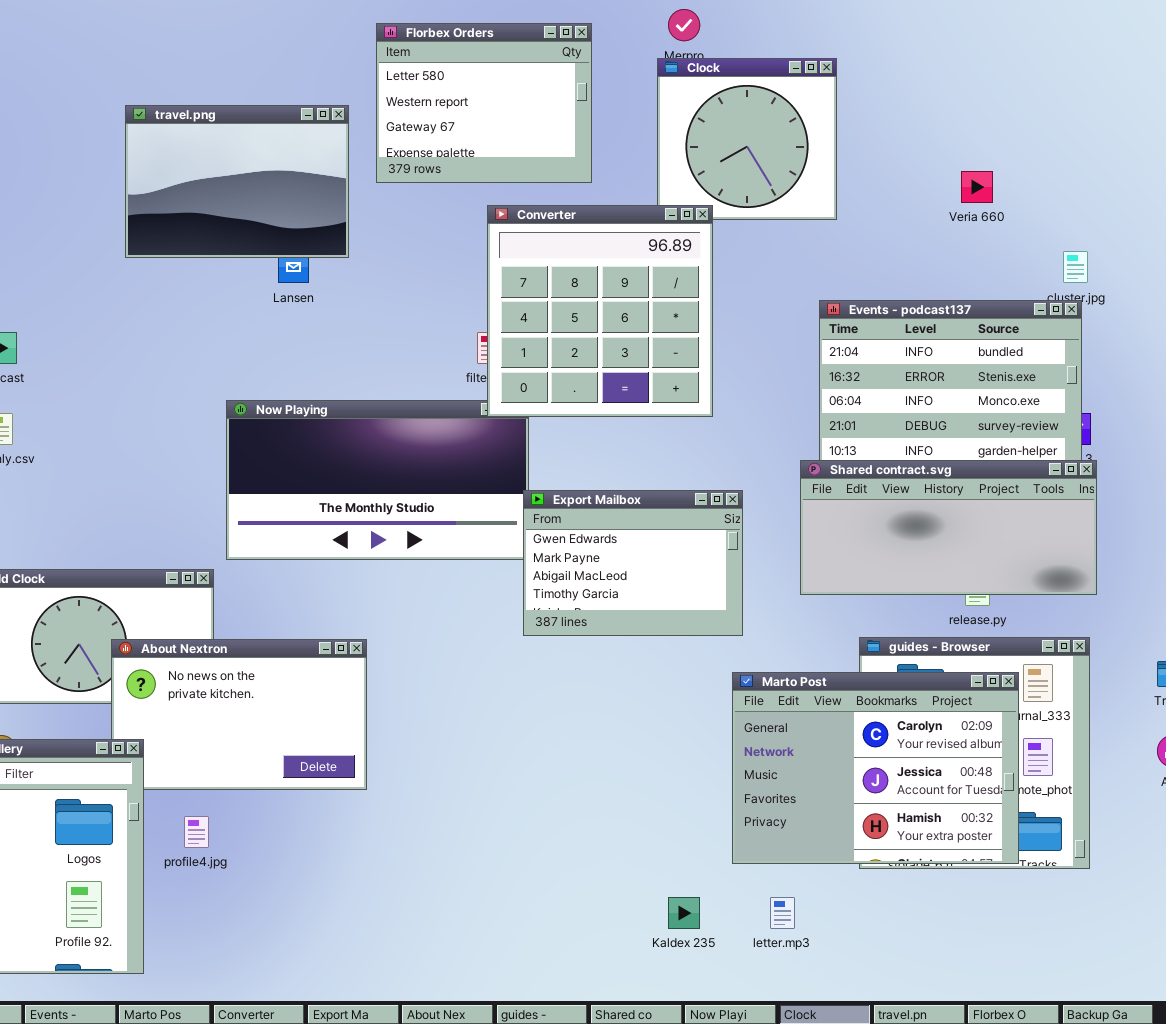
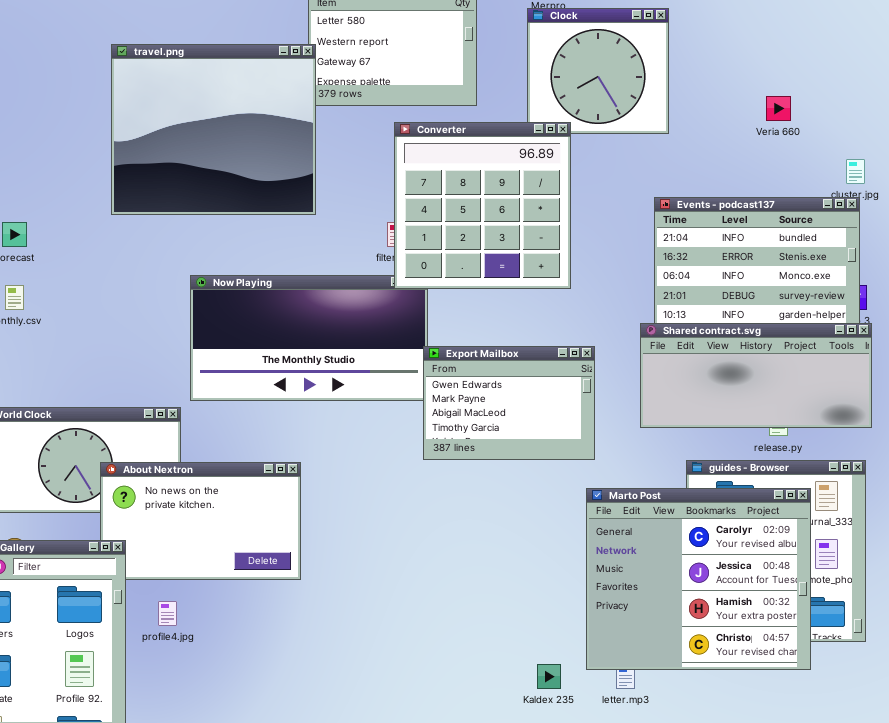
travel.png: [125,105,349,258] -> [111,44,316,215], resized
Marto Post: [732,672,1019,864] -> [586,488,811,670], resized

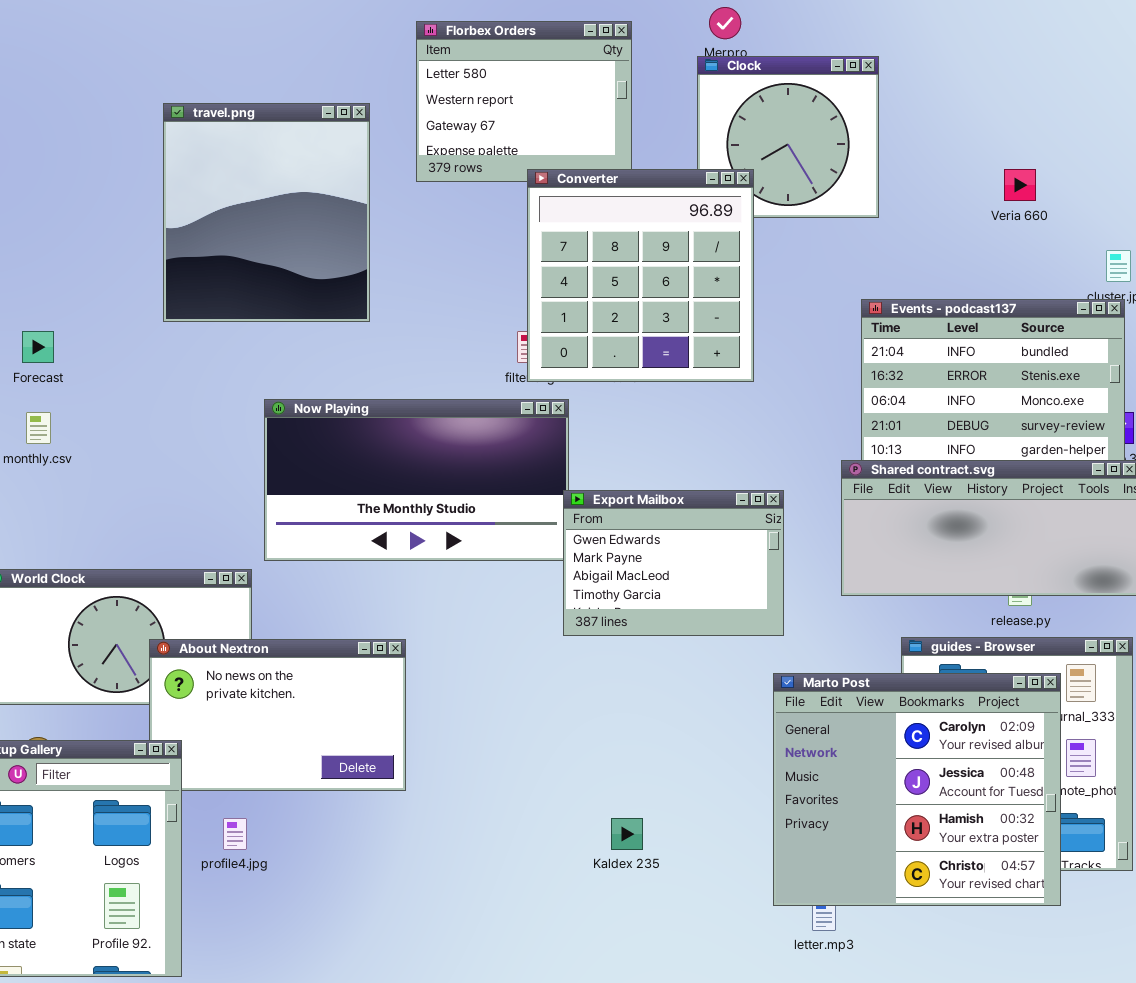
travel.png: [111,44,316,215] -> [163,103,370,322], resized
Converter: [394,122,571,289] -> [527,169,754,382], moved
Kaldex 235: [537,664,561,689] -> [611,818,643,850], moved

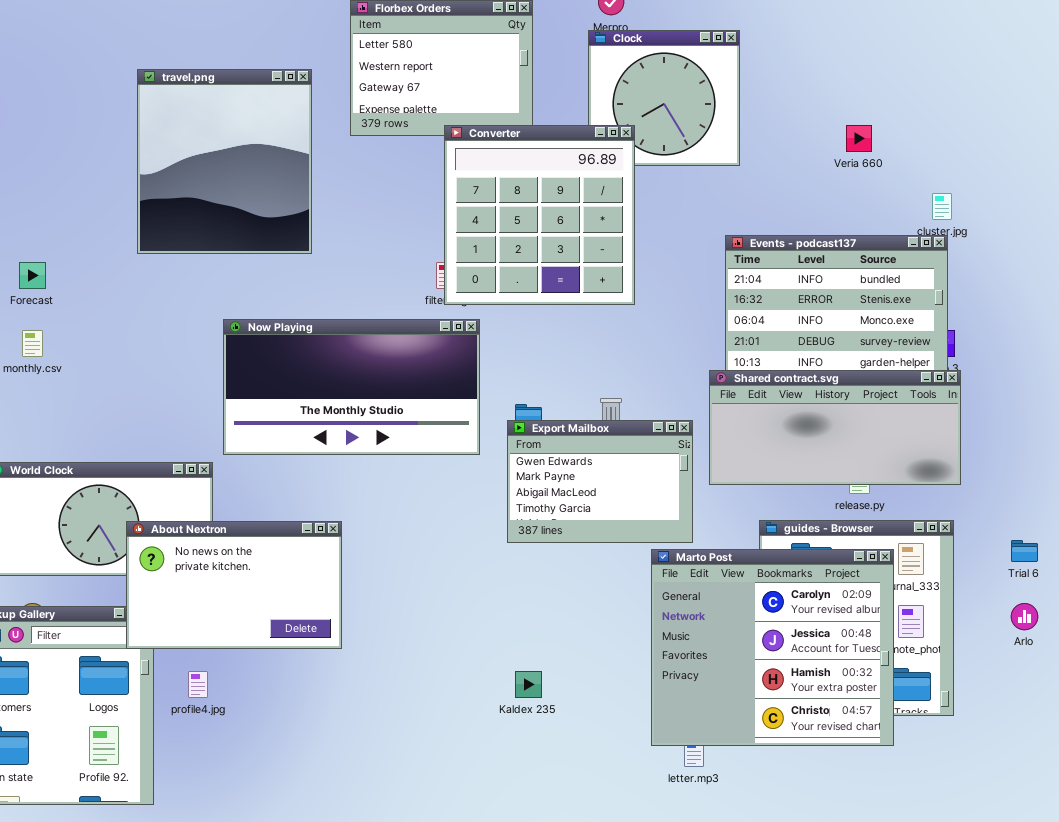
Export Mailbox: [563,490,784,636] -> [507,420,693,543], moved
About Nextron: [149,639,406,791] -> [126,521,342,649], raised

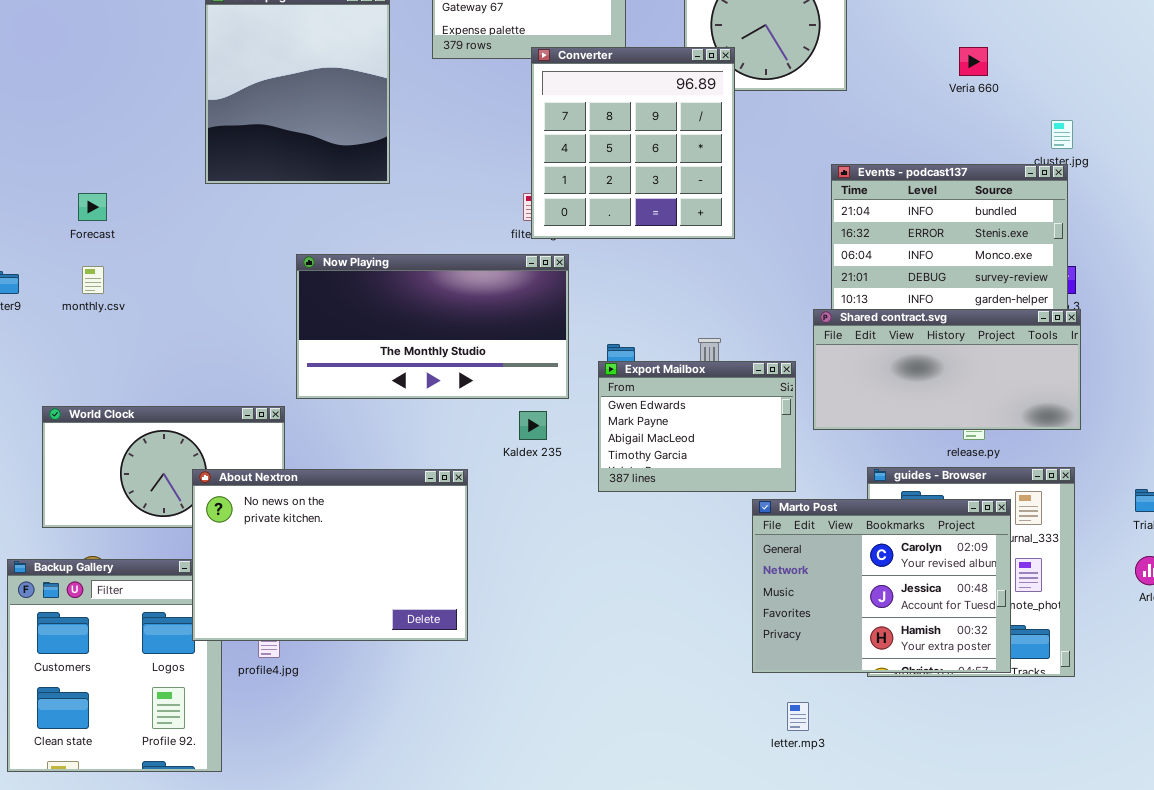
About Nextron: [126,521,342,649] -> [192,469,468,641], resized
Marto Post: [651,549,894,746] -> [752,499,1011,673], resized
Kaldex 235: [515,671,542,698] -> [519,411,547,440], moved

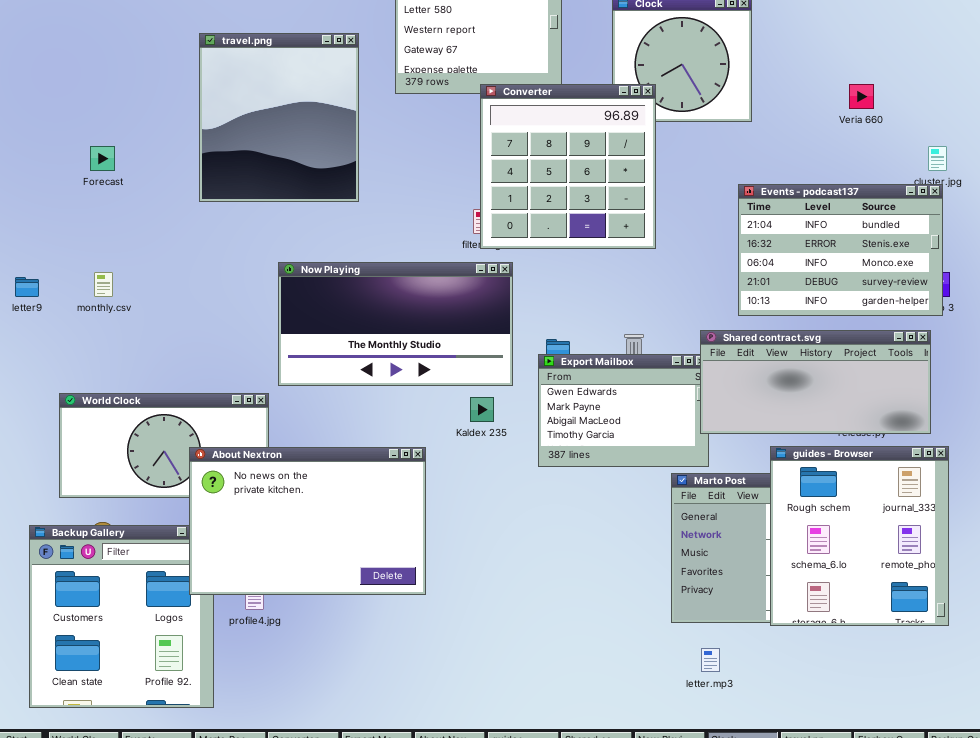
Forecast: [78,193,107,221] -> [90,146,115,171], moved
Shared contract.svg: [813,309,1081,430] -> [700,330,931,434], moved
guides - Browser: [867,467,1075,677] -> [770,446,949,626], raised

